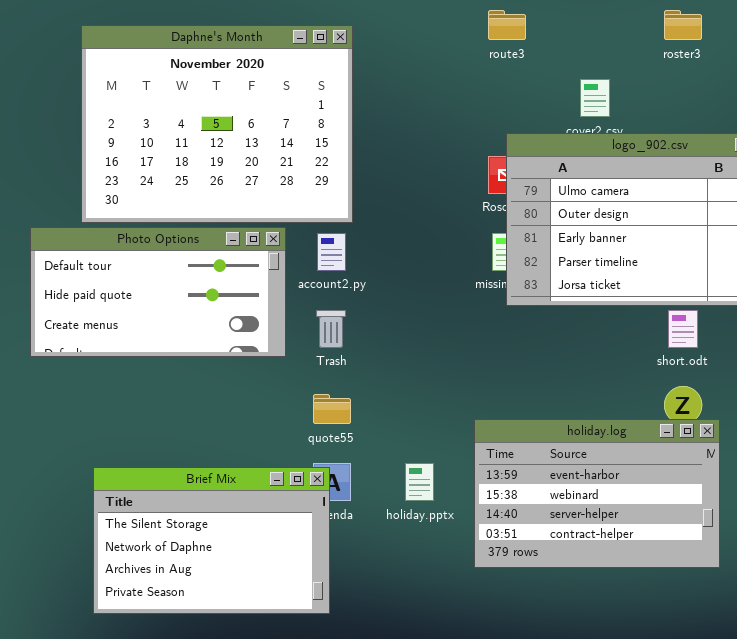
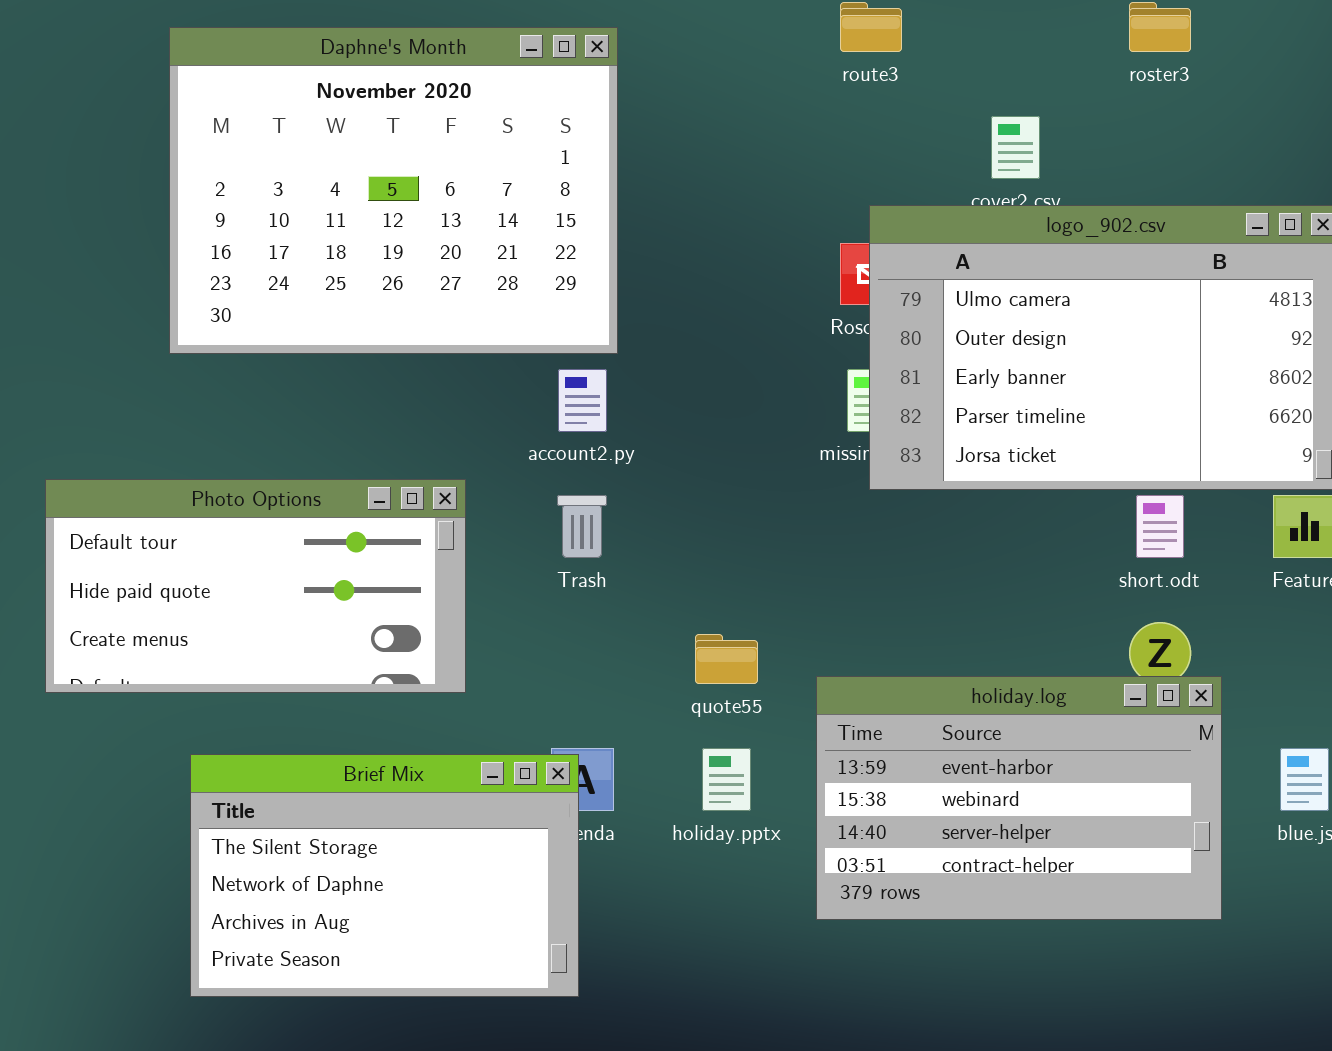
Photo Options: [30,227,286,357] -> [45,479,466,693], moved
quote55: [313,394,351,424] -> [695,634,758,684], moved

